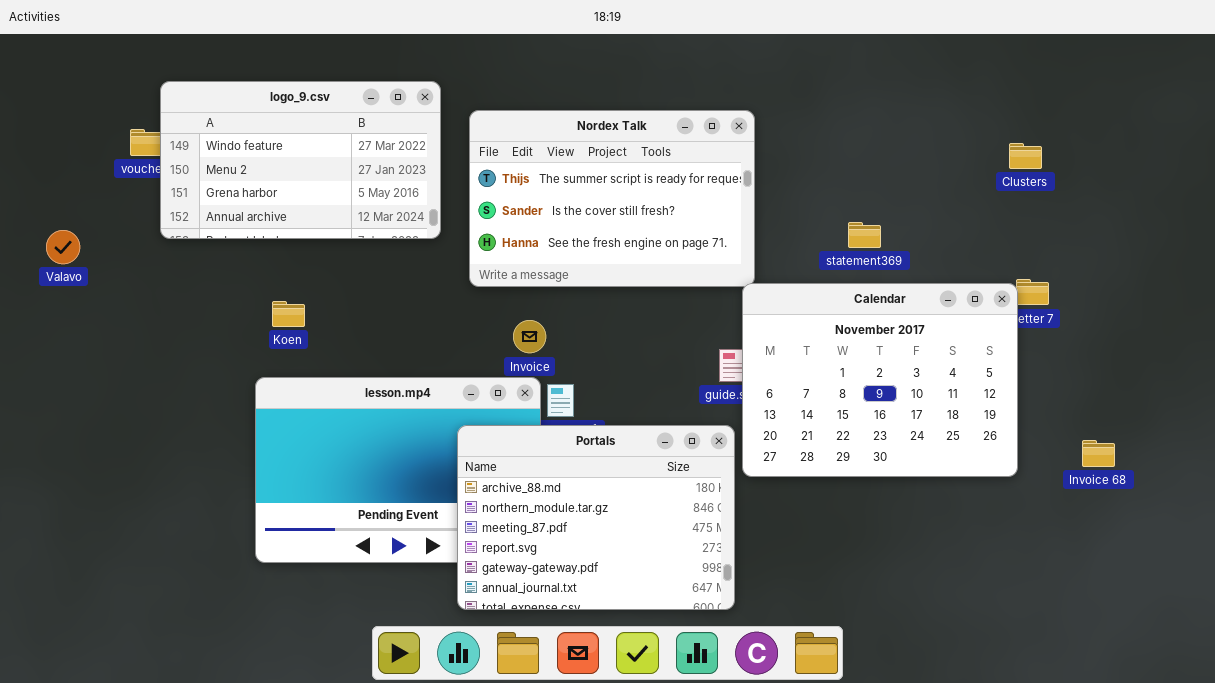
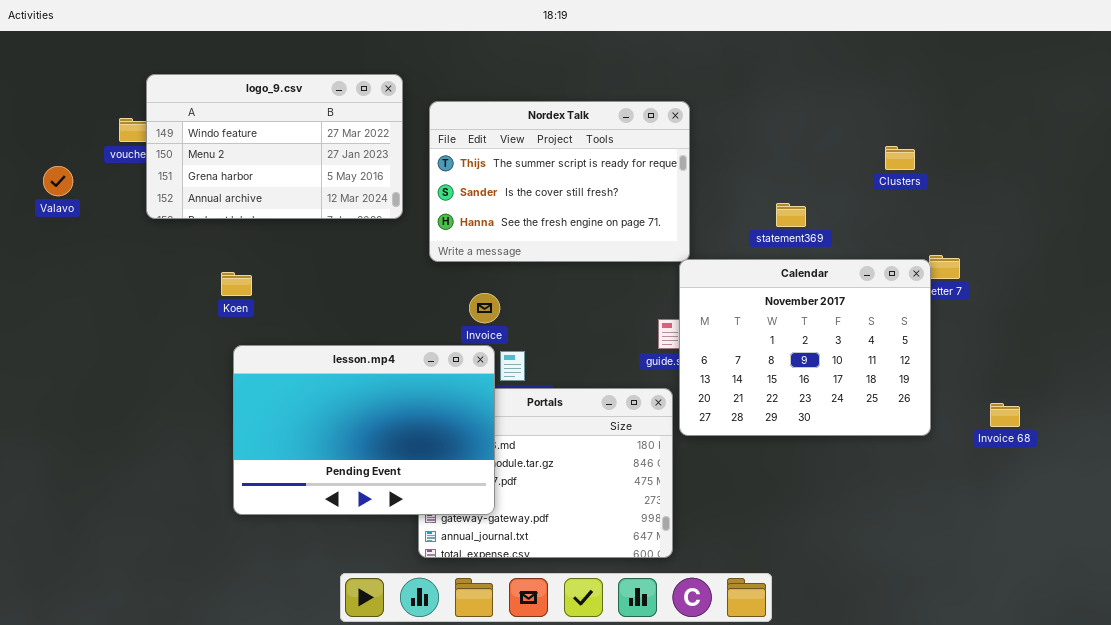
Clusters: [1009,143,1042,169] -> [885,146,915,170], moved
Valavo: [46,230,80,264] -> [43,166,73,196], moved
Koen: [272,301,305,327] -> [221,272,252,296], moved
lesson.mp4: [255,377,541,563] -> [233,345,495,515], raised

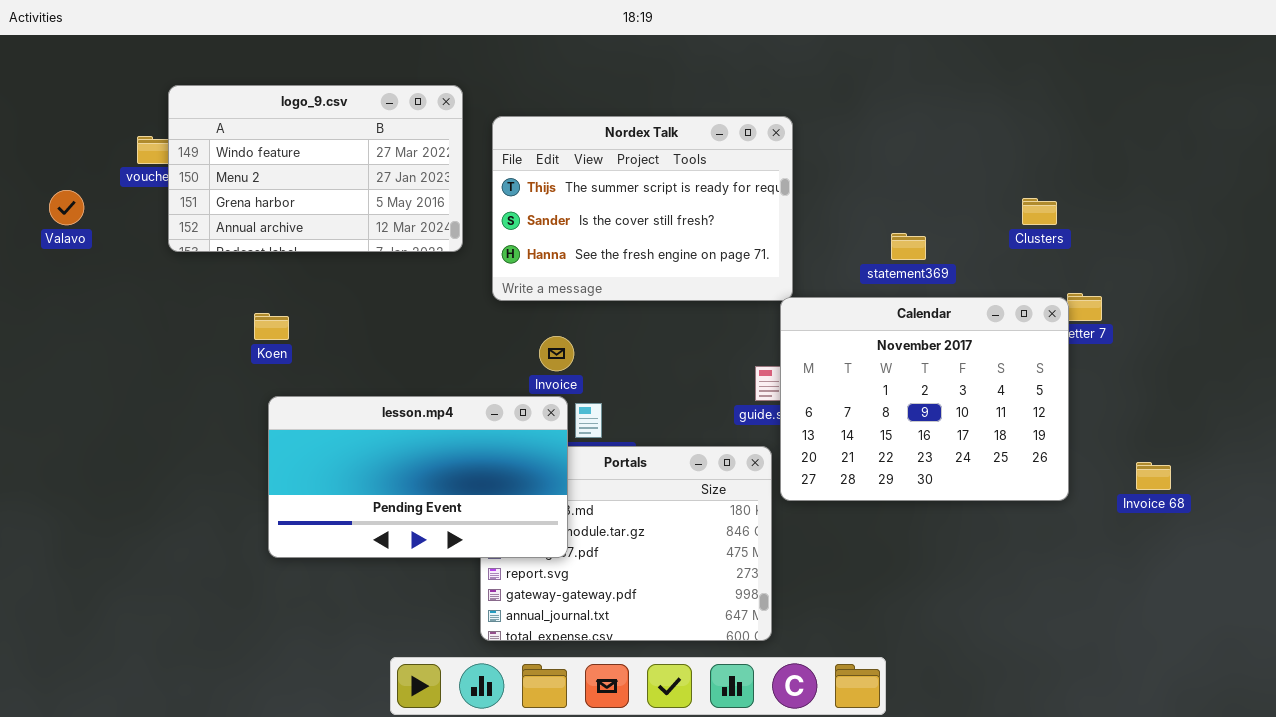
Clusters: [885,146,915,170] -> [1022,198,1057,225], moved
lesson.mp4: [233,345,495,515] -> [268,396,568,558], resized

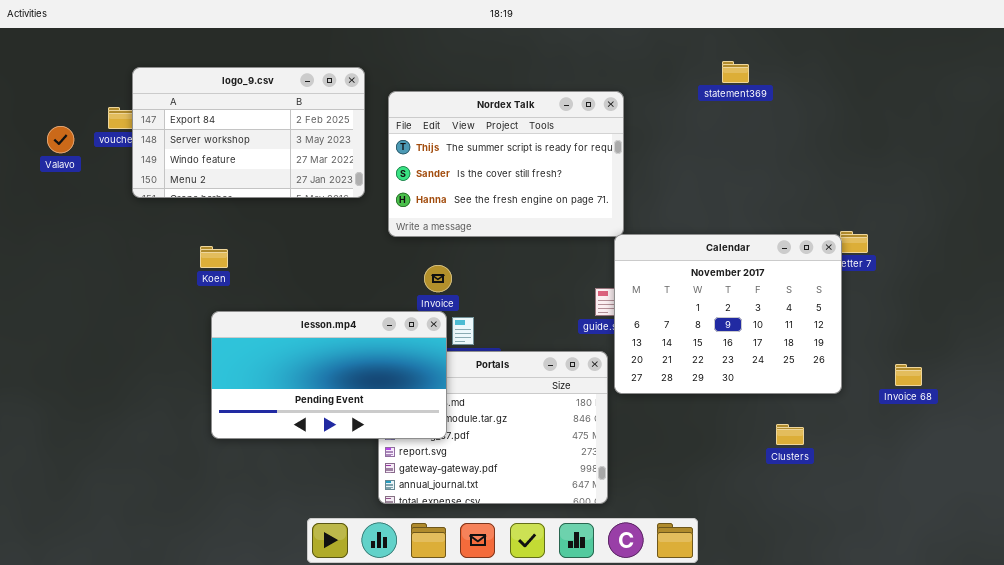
logo_9.csv: [168,85,463,252] -> [132,67,365,198], scrolled up 2 rows
Valavo: [49,190,84,225] -> [47,126,74,153], moved
Clusters: [1022,198,1057,225] -> [776,424,804,445], moved
statement369: [891,233,926,260] -> [722,61,749,83], moved

